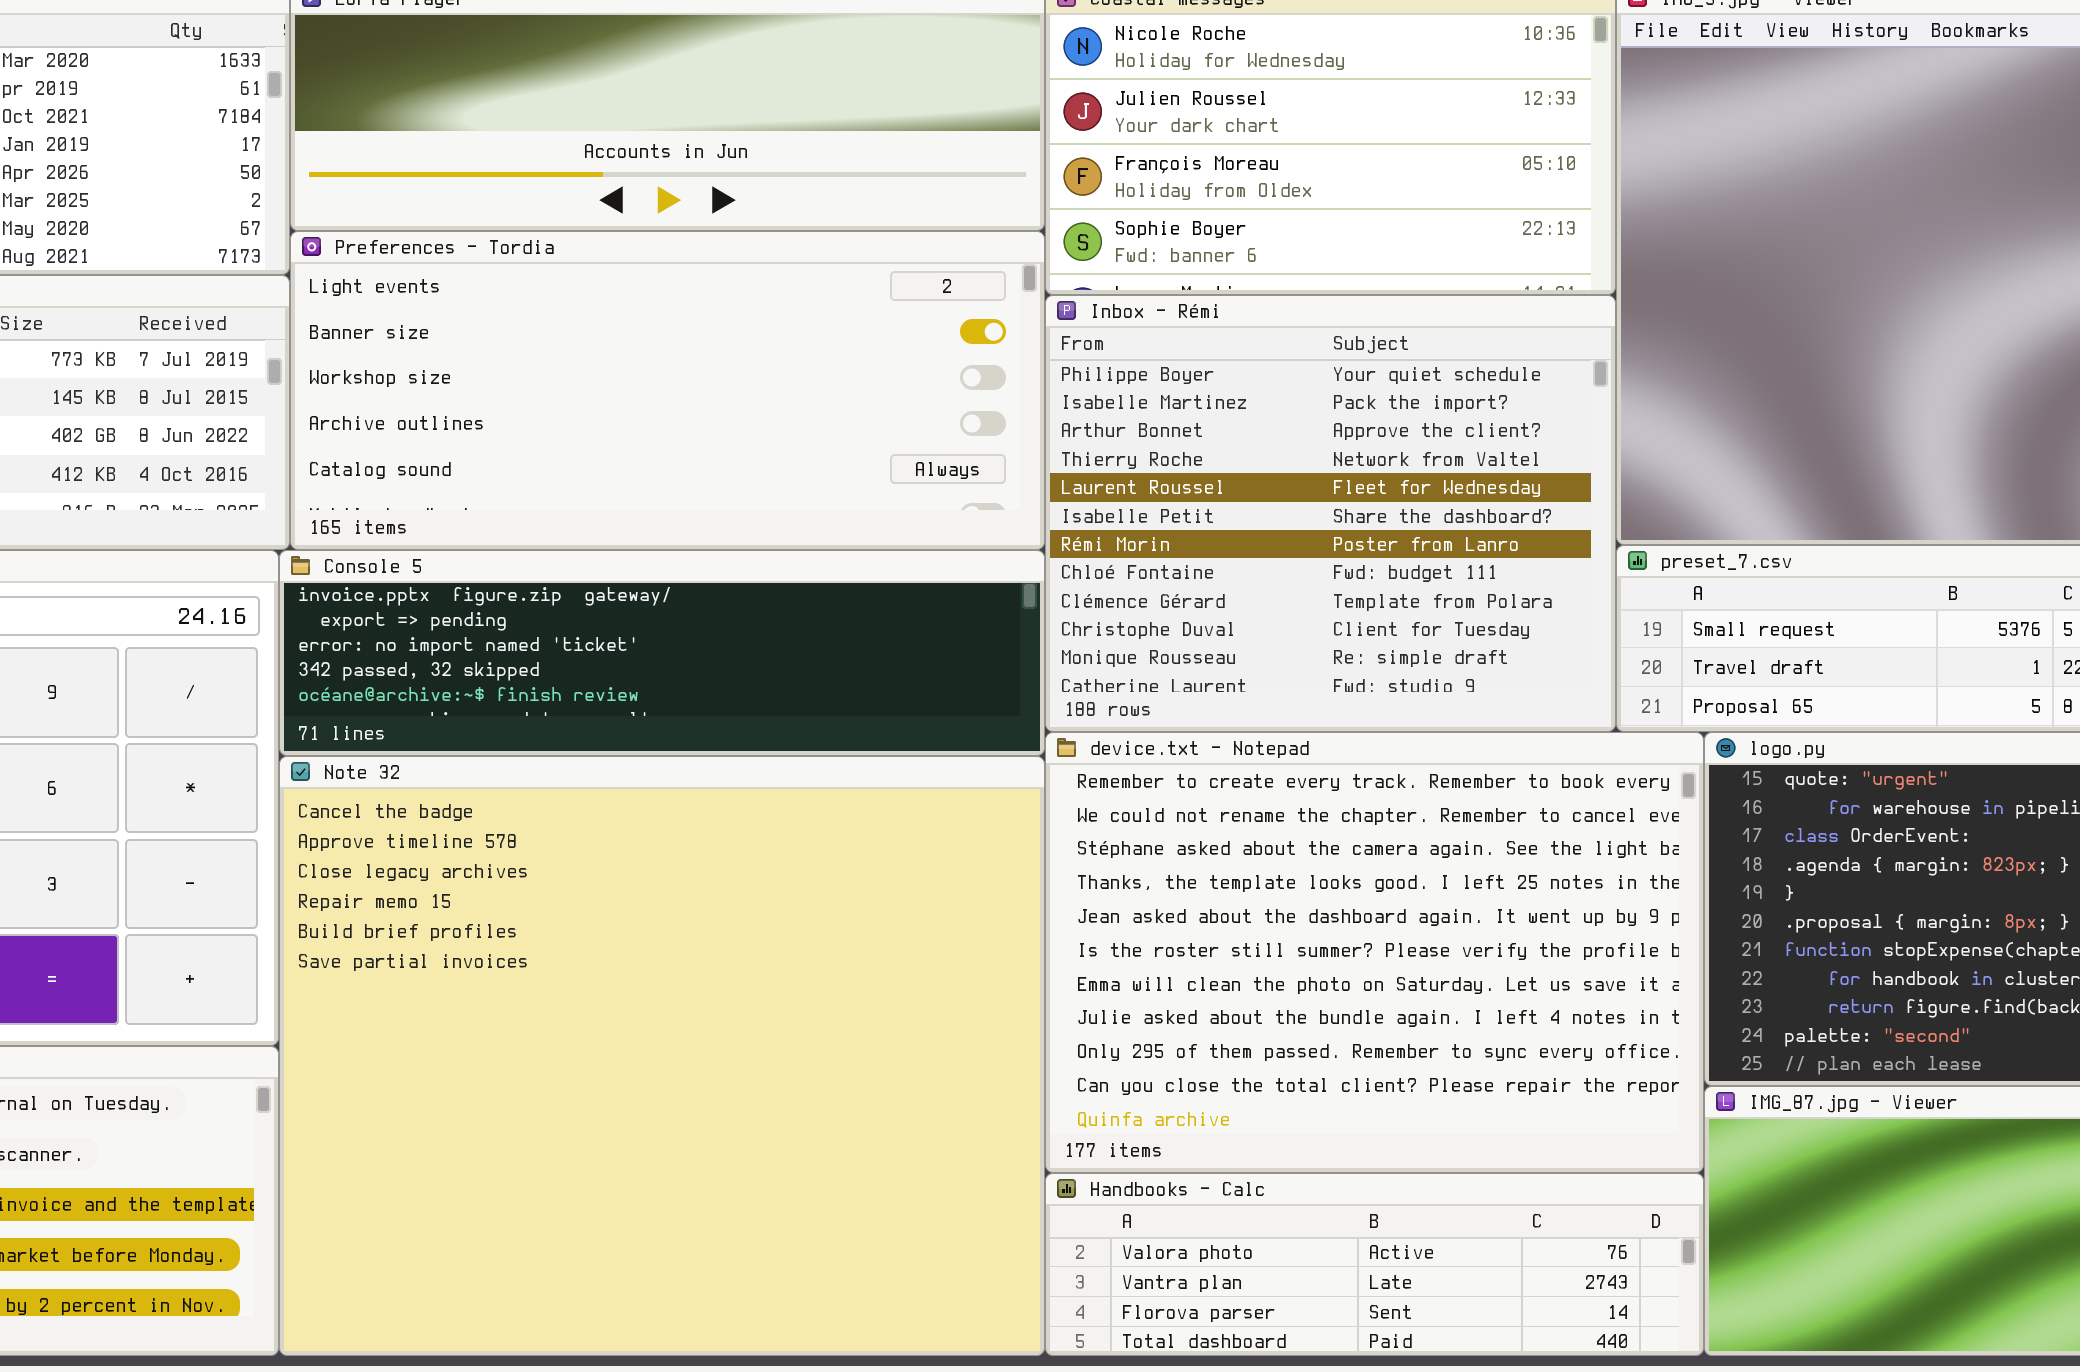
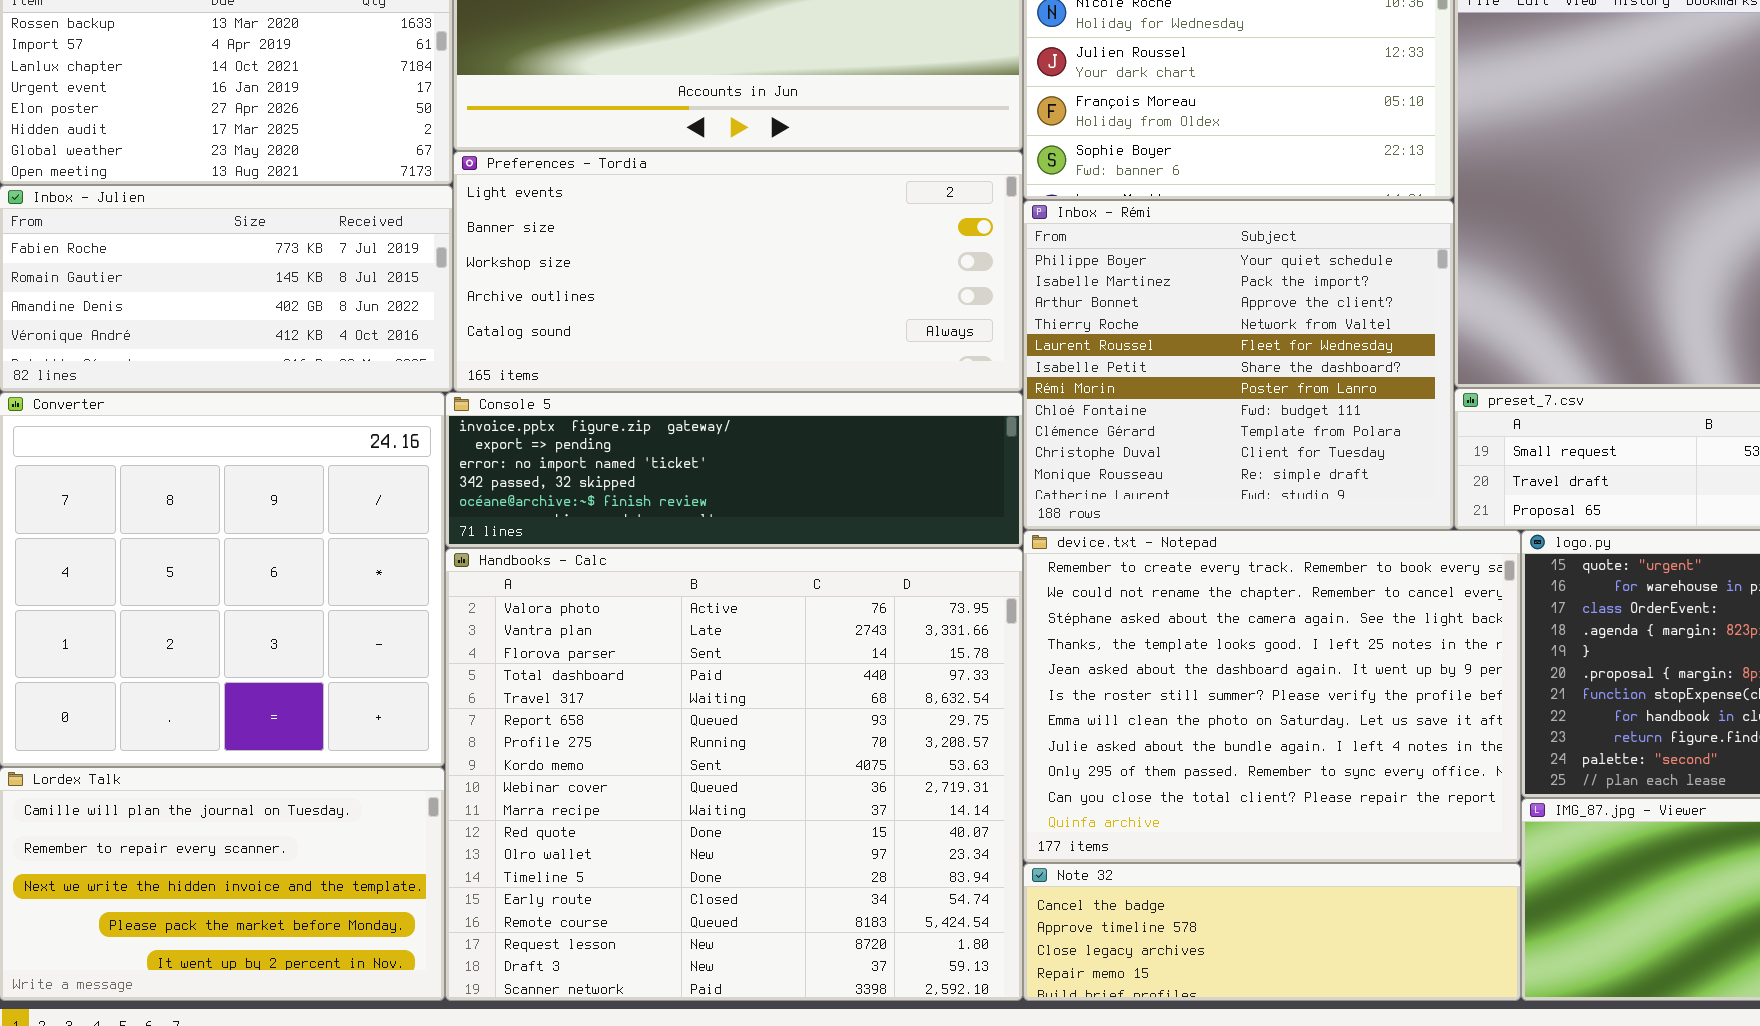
Note 32: [279,756,1045,1356] -> [1023,863,1521,1001], moved, resized
Handbooks - Calc: [1045,1173,1704,1356] -> [445,548,1023,1001], moved, resized

